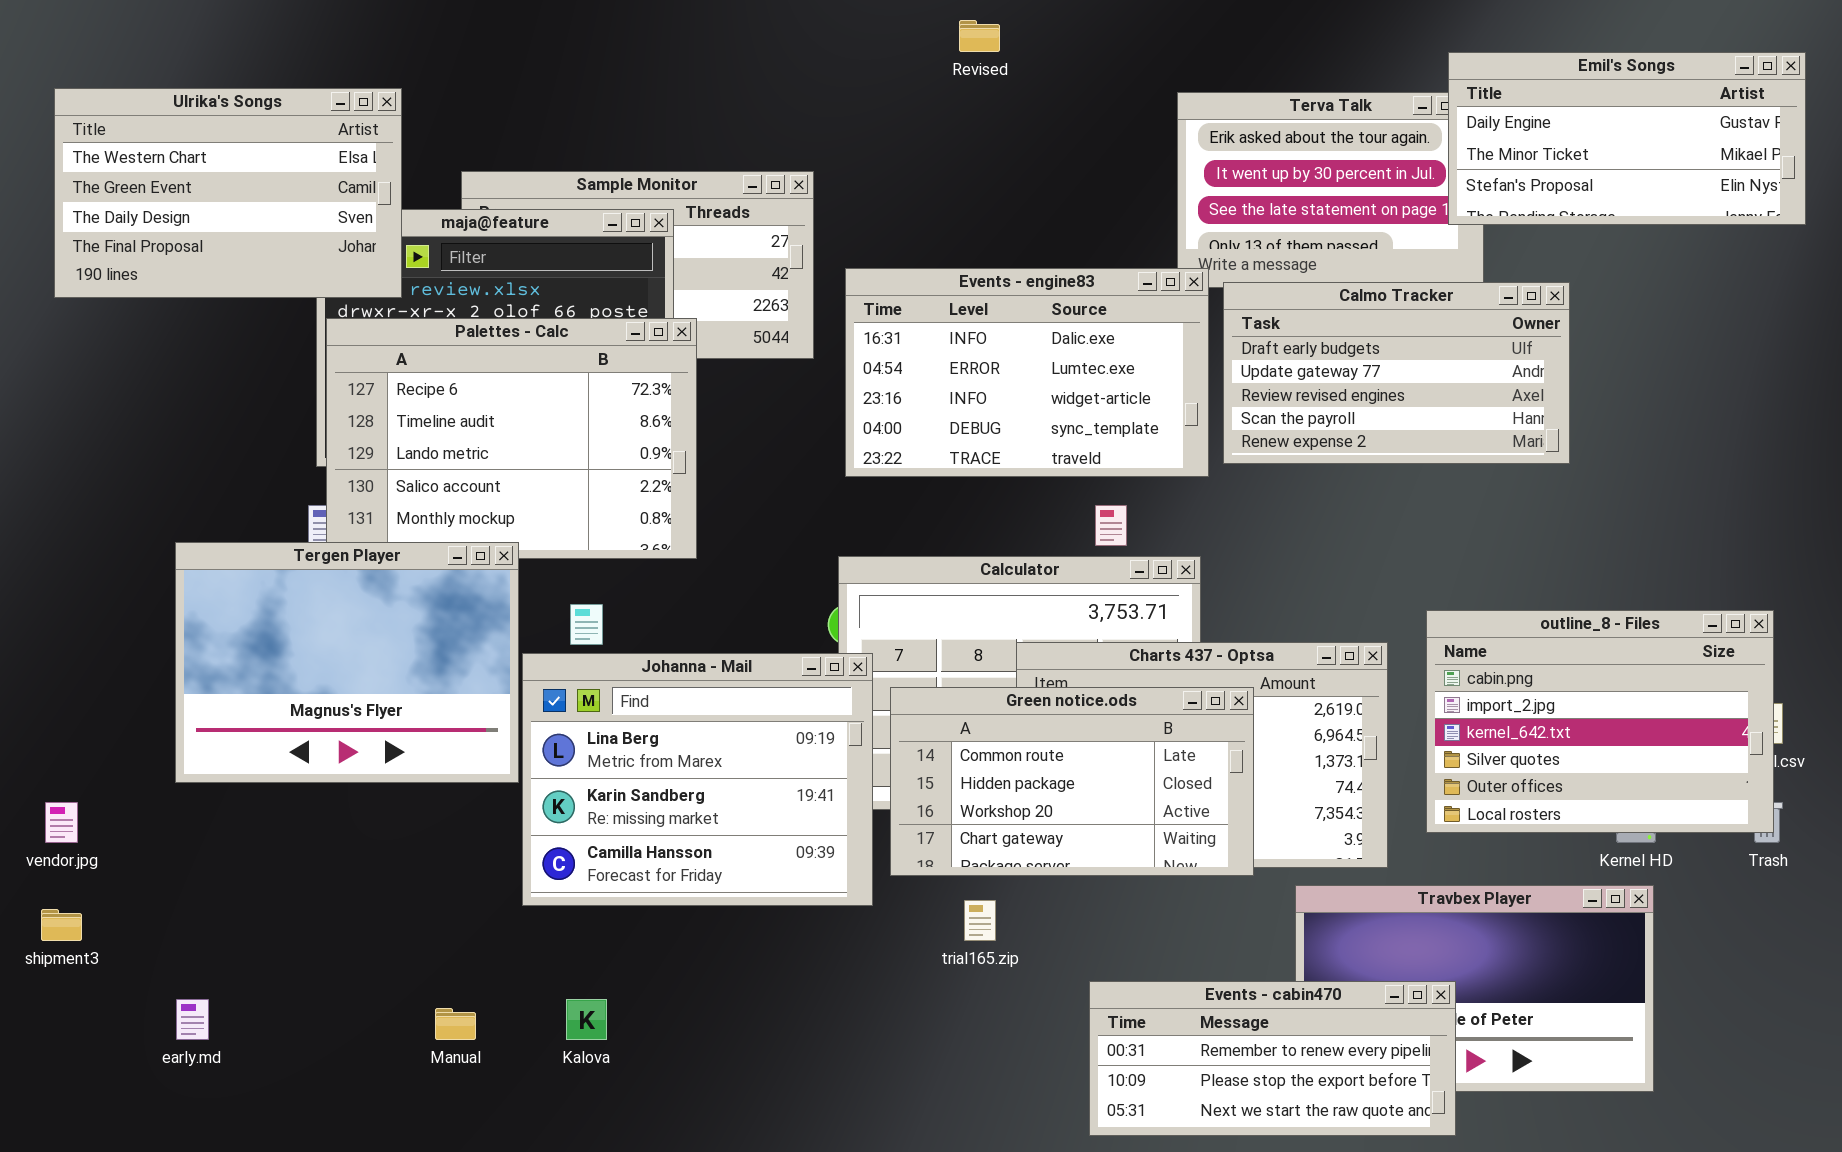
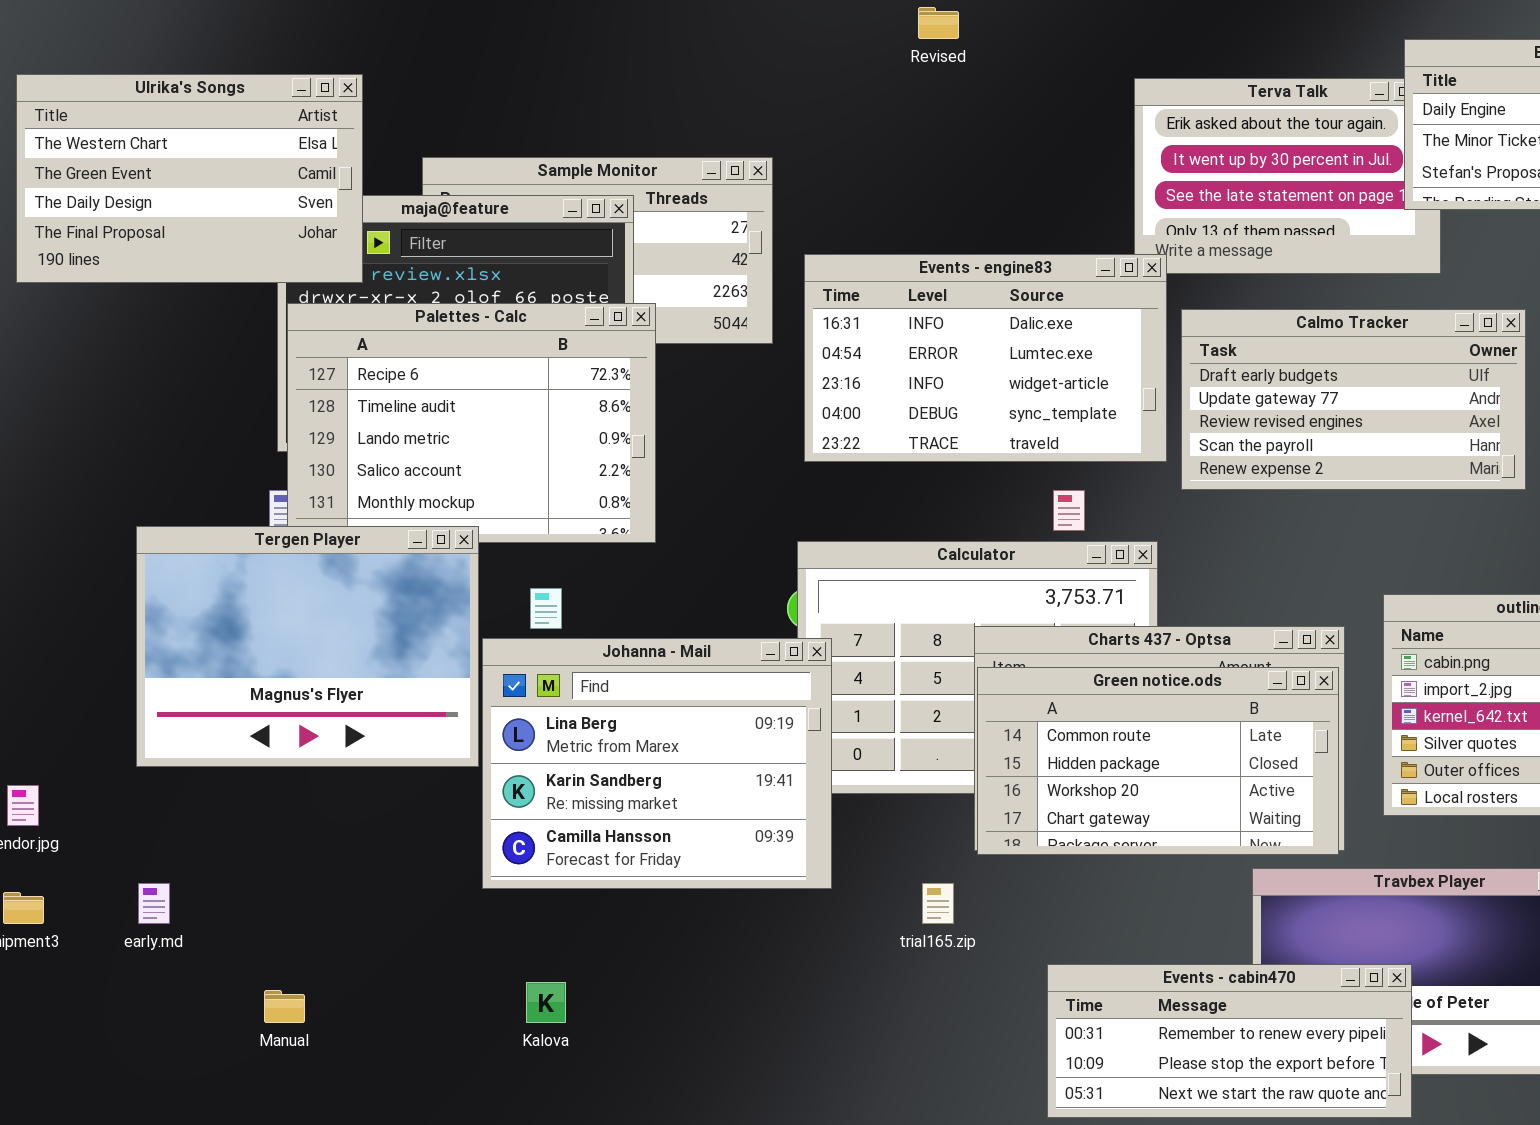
Calmo Tracker: [1223,282,1570,464] -> [1181,309,1526,490], moved
Green notice.ods: [890,687,1254,876] -> [977,667,1339,855], moved
early.md: [176,999,209,1040] -> [138,883,170,924], moved
Manual: [435,1008,476,1040] -> [264,990,305,1023], moved

